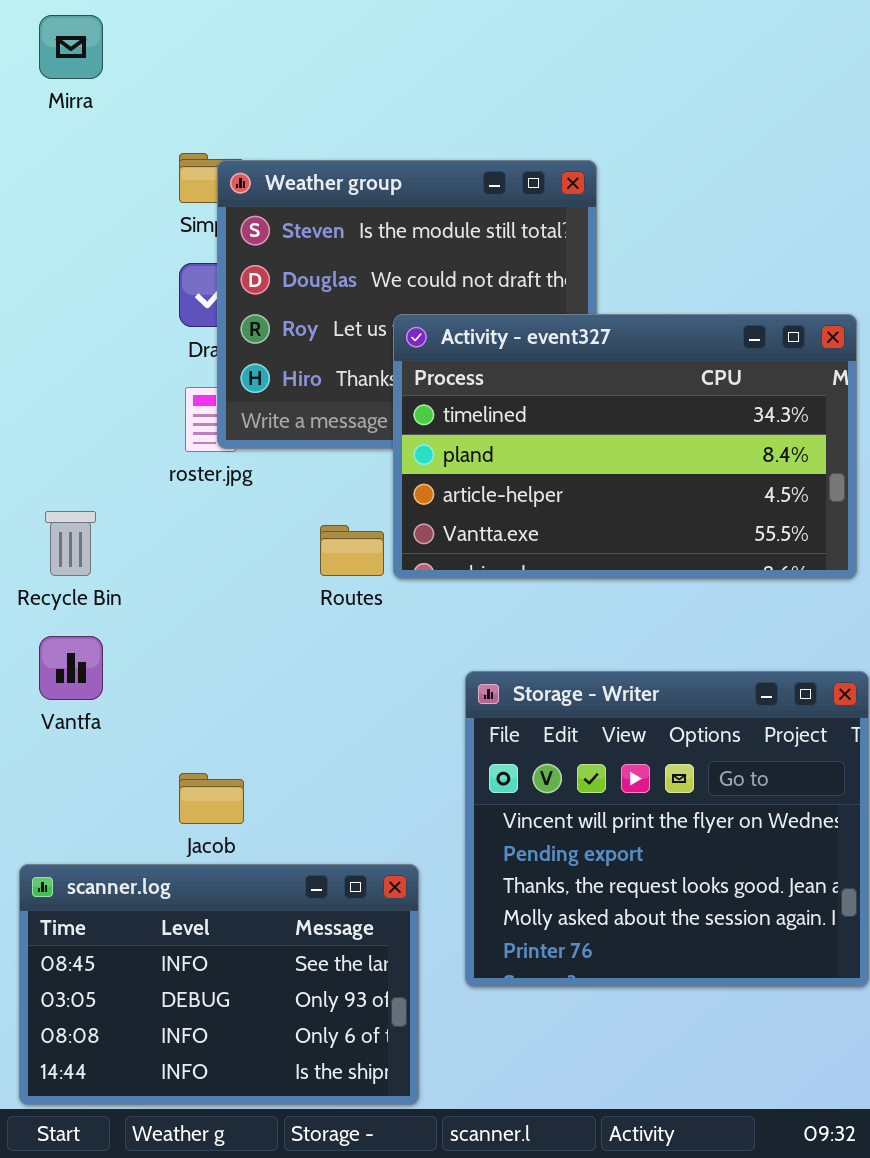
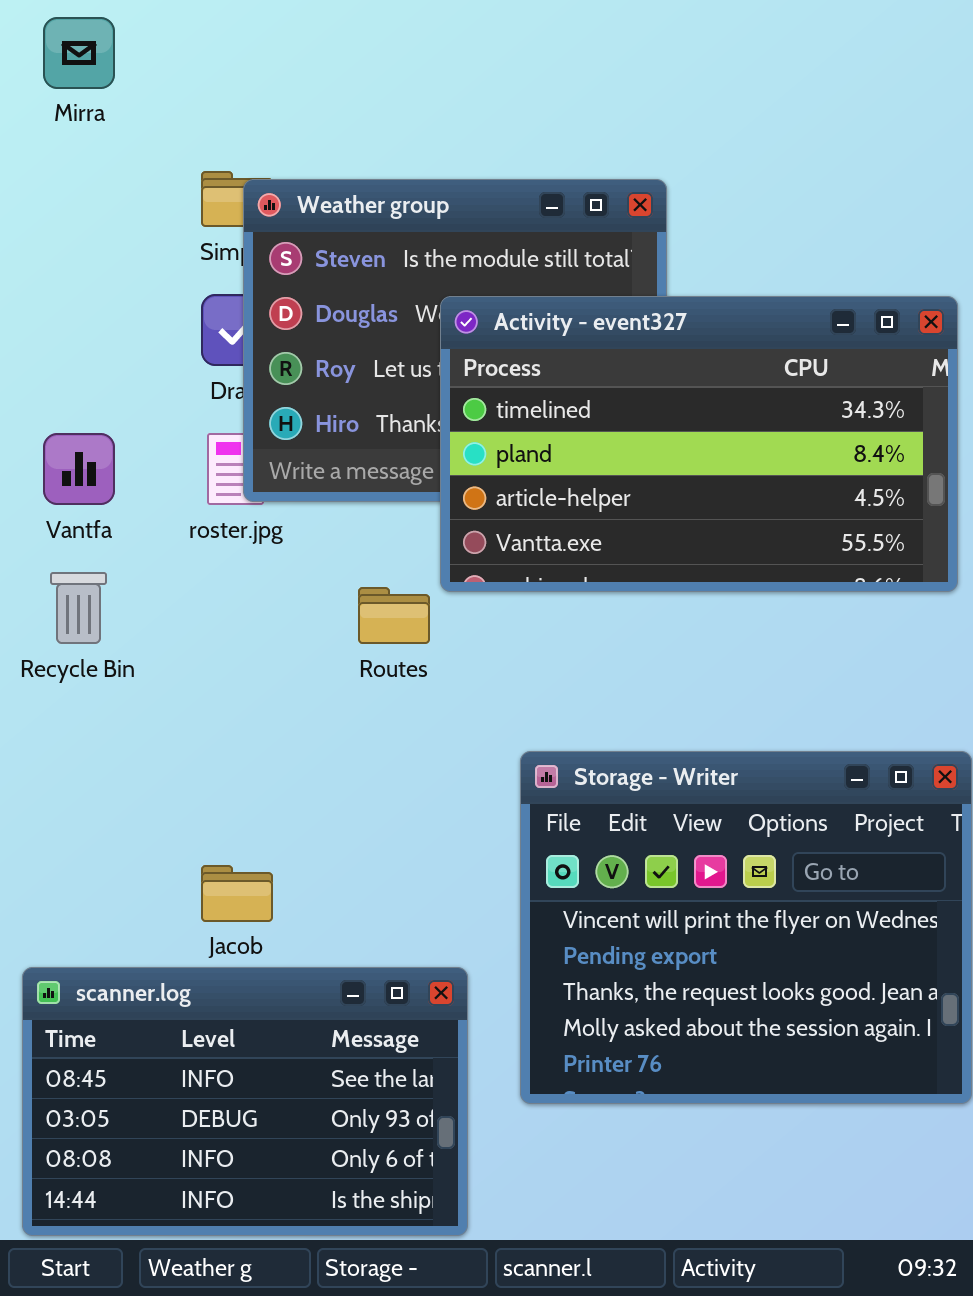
Activity - event327: [393,314,857,579] -> [440,296,958,592], moved
Vantfa: [39,636,103,700] -> [43,433,115,505], moved

